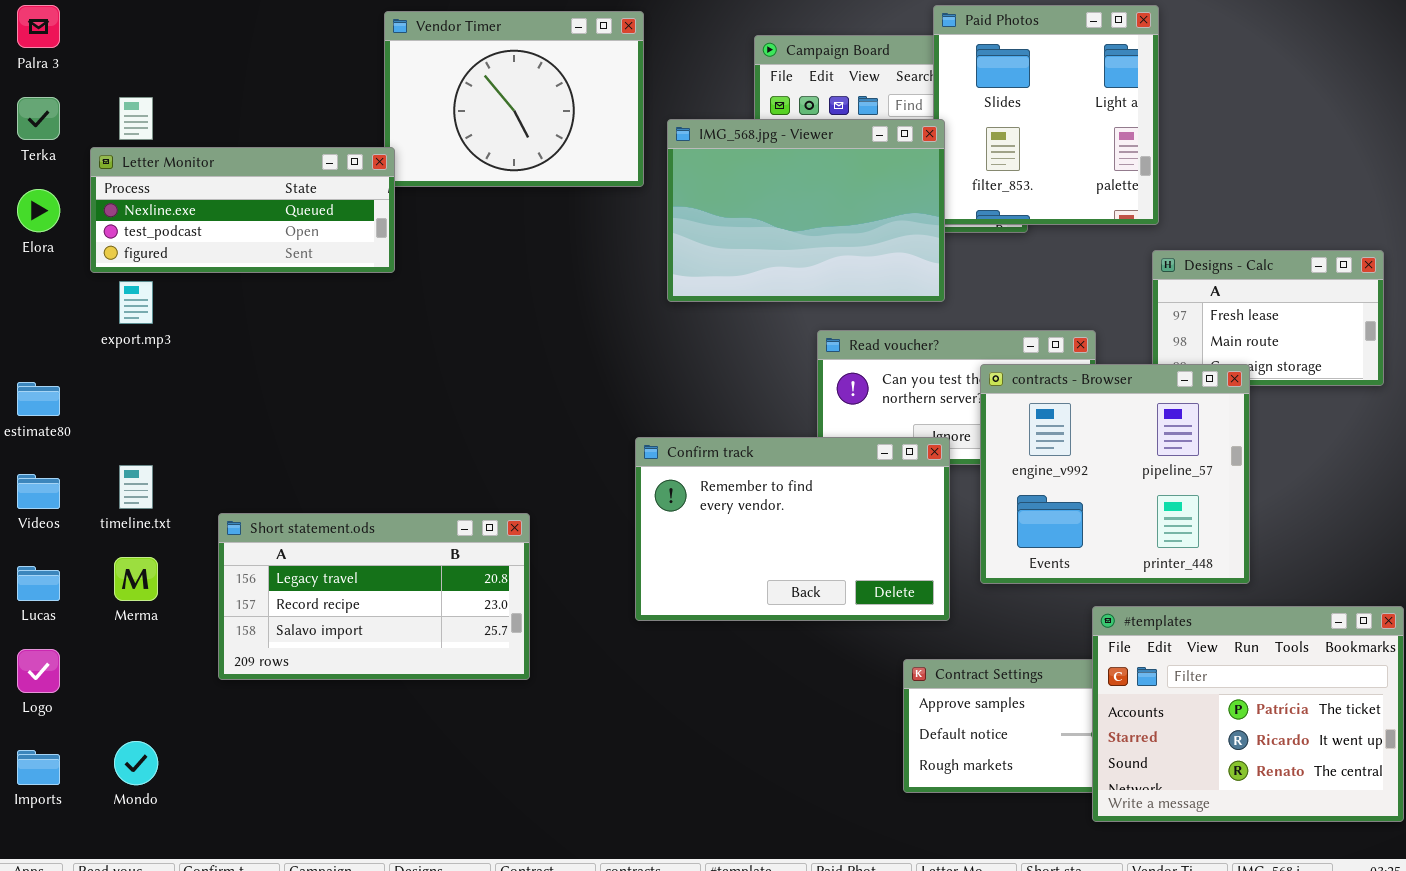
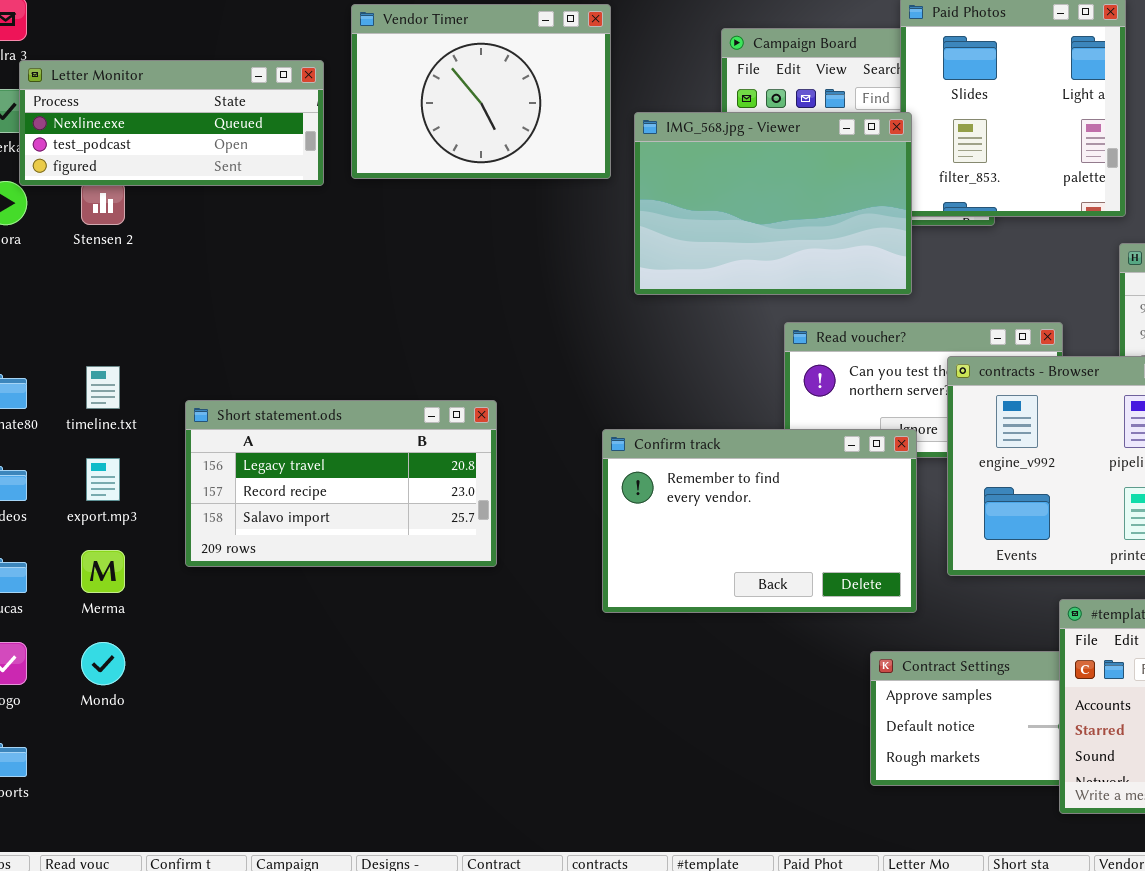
Letter Monitor: [90,147,395,273] -> [19,60,324,186], moved
export.mp3: [119,281,153,324] -> [86,458,120,501], moved
timeline.txt: [119,465,153,509] -> [86,366,120,409], moved
Short statement.ods: [218,513,530,680] -> [185,400,497,567], moved
Mondo: [114,741,158,785] -> [81,642,125,685], moved

